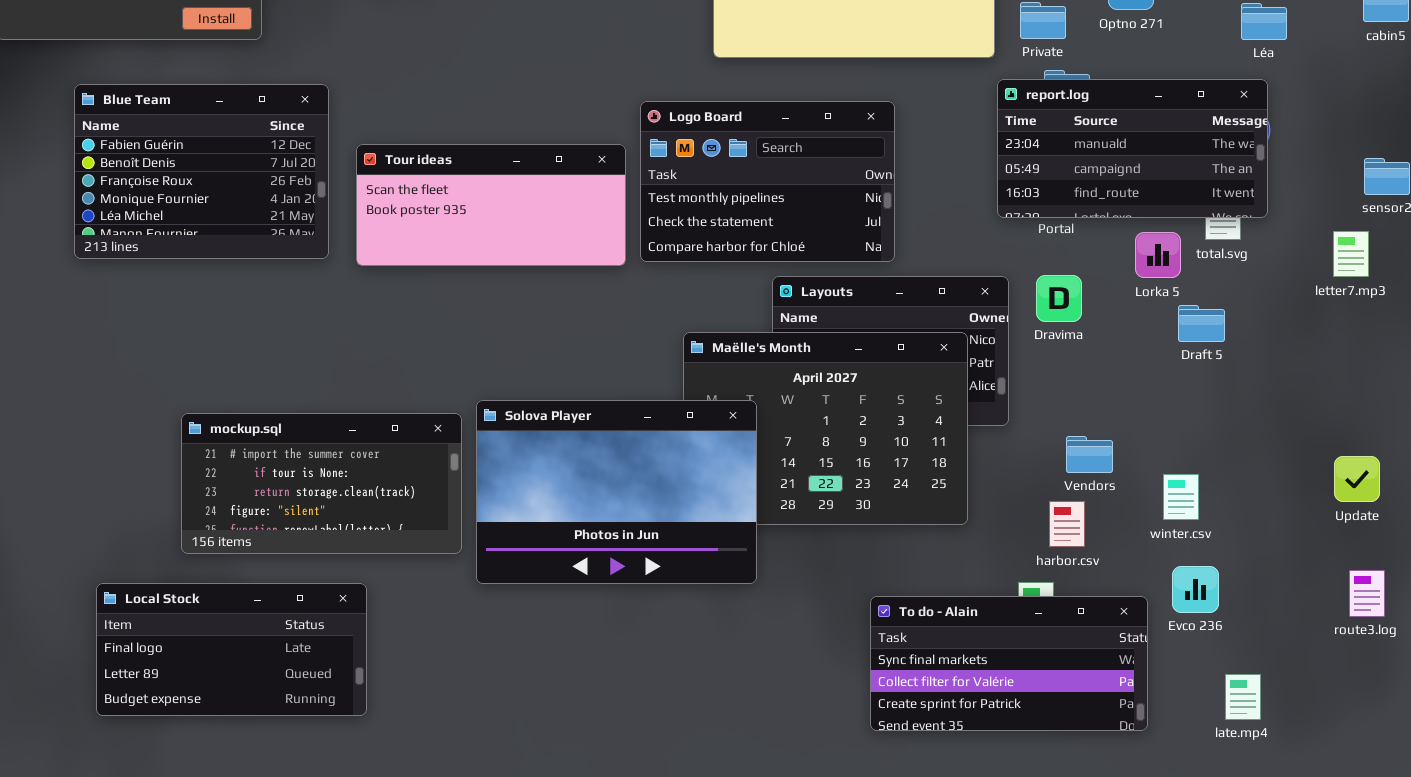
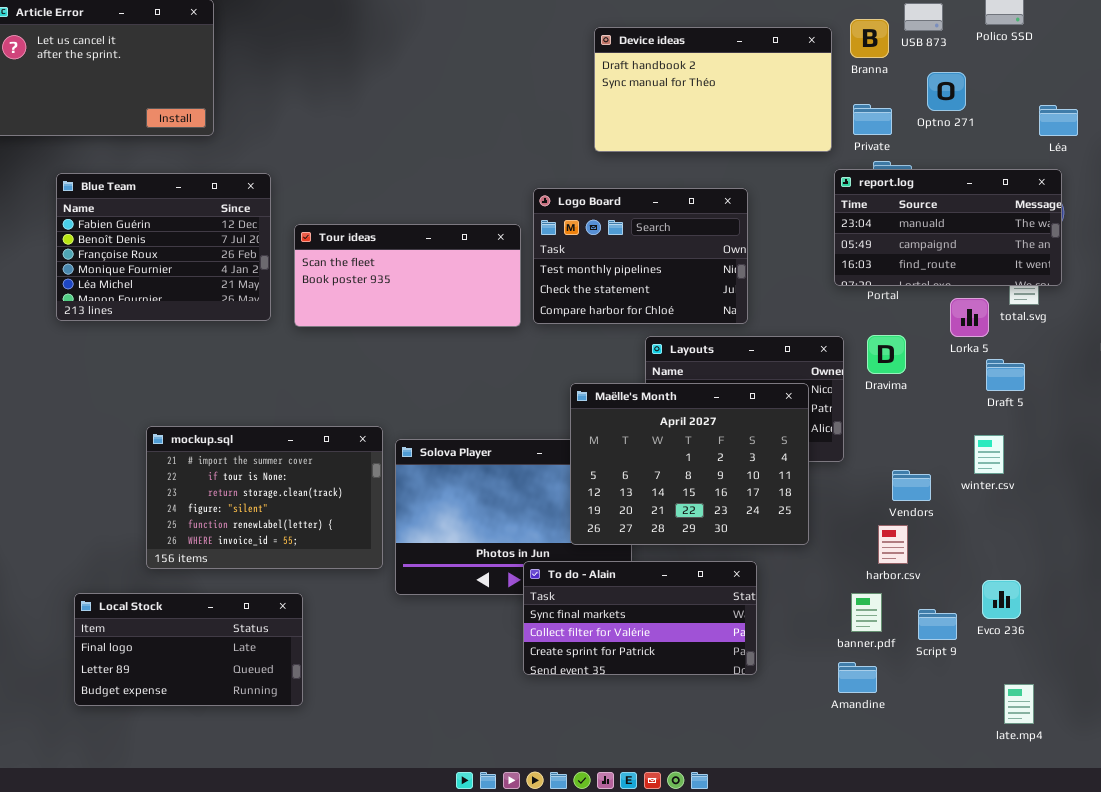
Maëlle's Month: [683,332,968,525] -> [570,383,809,545], raised
mockup.sql: [181,413,462,554] -> [146,426,383,569], resized
winter.csv: [1163,474,1199,520] -> [974,435,1004,474], moved
To do - Alain: [870,596,1148,731] -> [523,561,757,675], moved
late.mp4: [1225,674,1261,720] -> [1004,684,1034,724], moved

